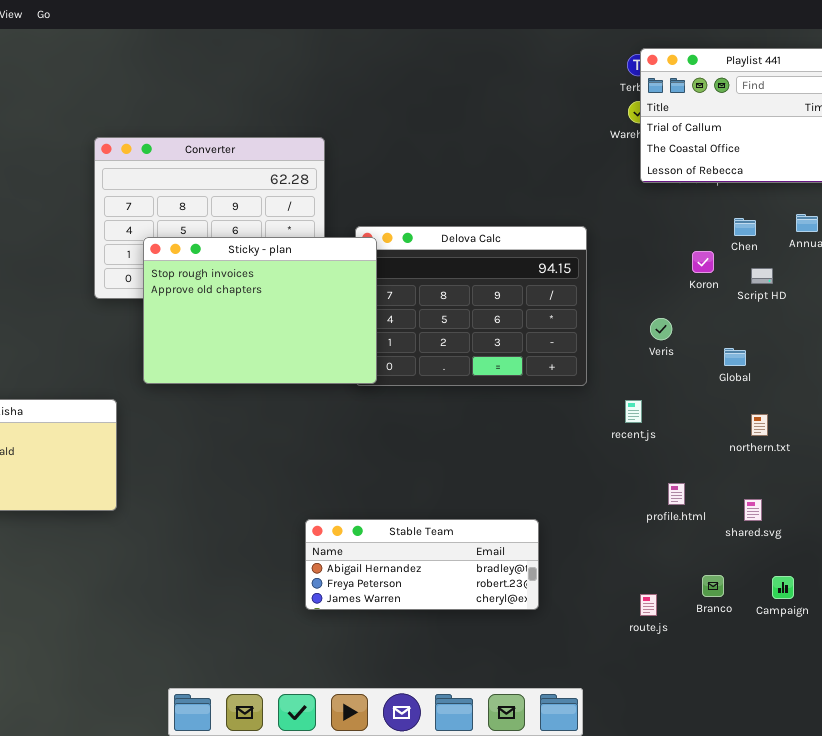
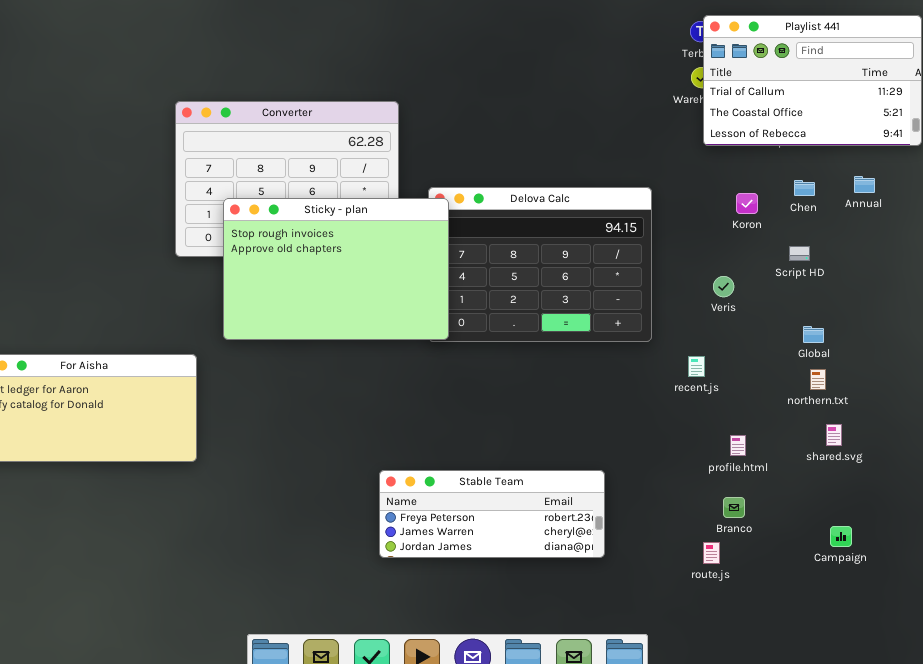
Koron: [692,251,714,273] -> [736,193,758,214], moved
Script HD: [751,268,773,284] -> [789,246,810,261], moved
Global: [724,348,746,366] -> [803,326,824,343], moved
shared.svg: [744,499,762,521] -> [826,424,842,446], moved
Stable Team: [305,519,539,610] -> [379,470,605,558], scrolled down 1 row
Branco: [702,575,724,597] -> [723,497,745,518], moved

